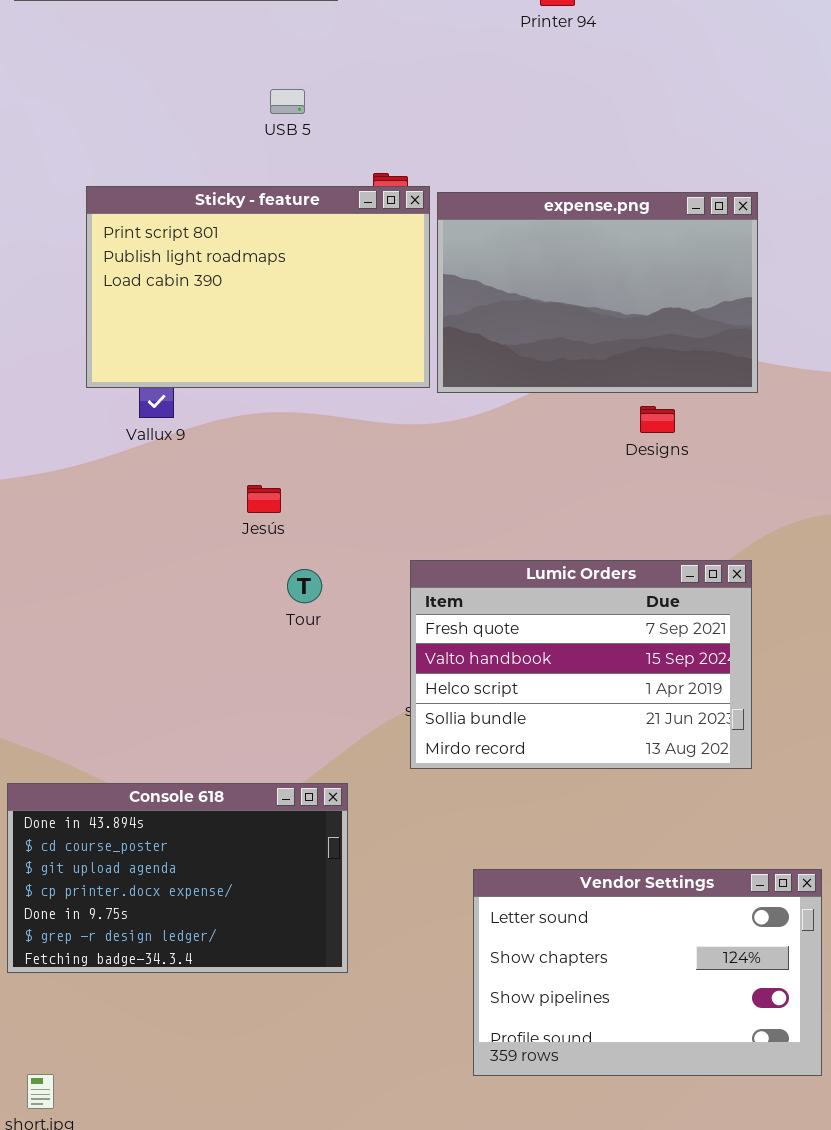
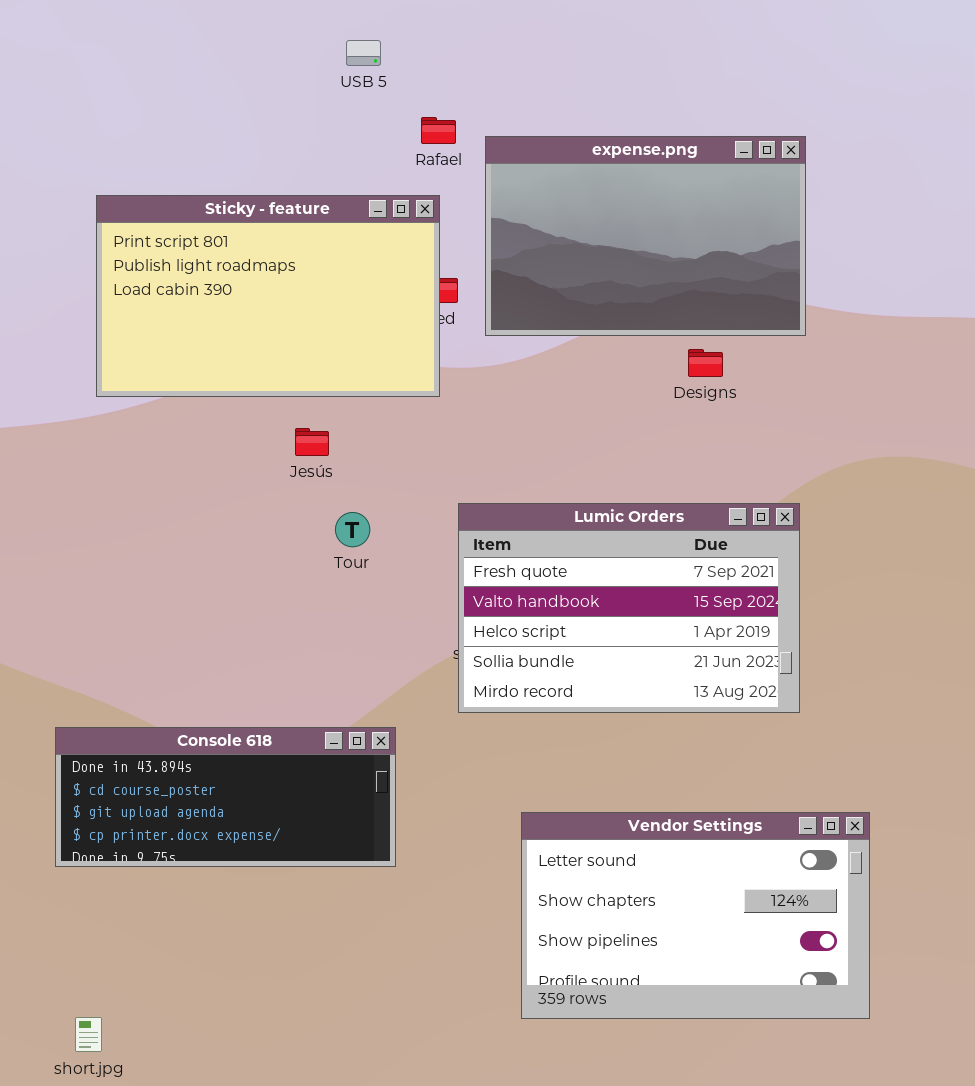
USB 5: [270,89,305,114] -> [346,40,381,66], moved
Sticky - feature: [86,186,430,388] -> [96,195,440,397], moved
Console 618: [7,783,348,973] -> [55,727,396,867], resized

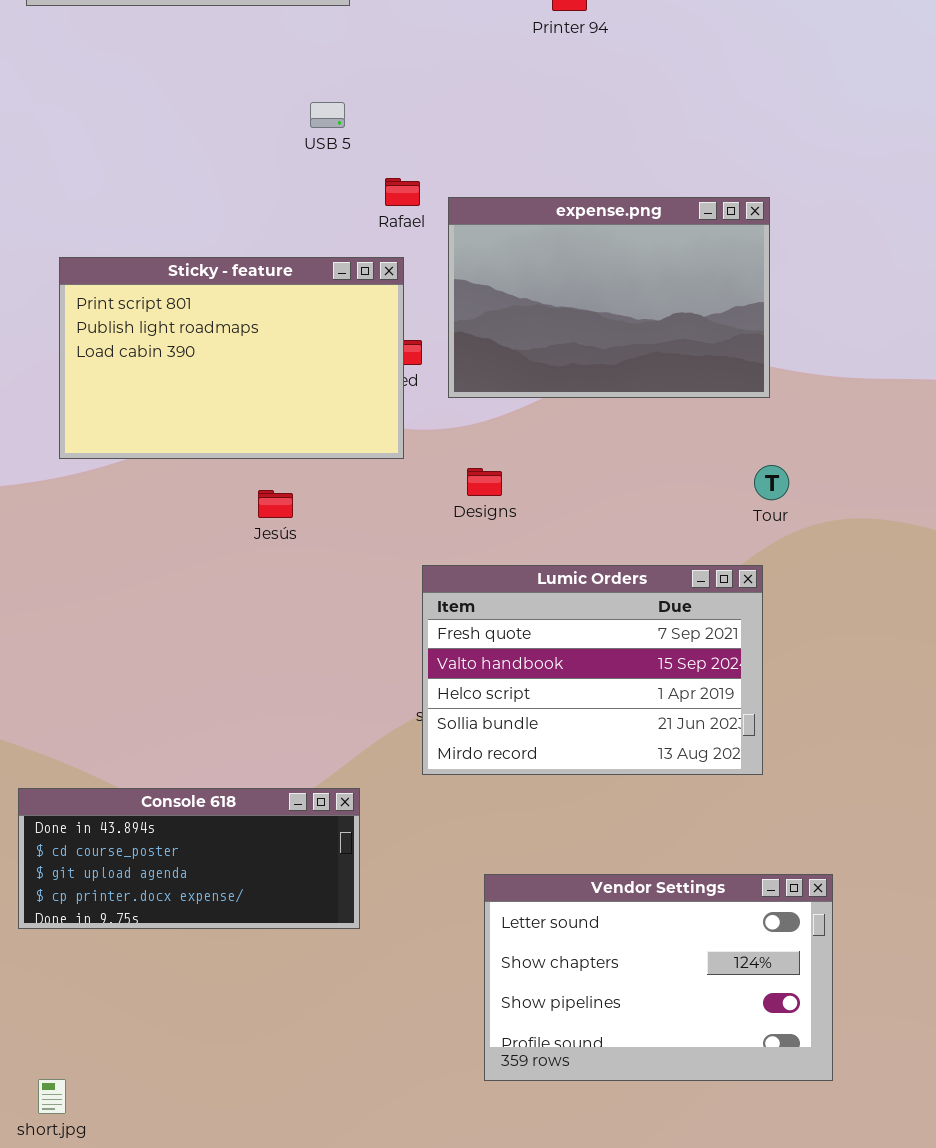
Designs: [688,349,723,377] -> [467,468,502,496], moved
Tour: [335,512,370,547] -> [754,465,789,500], moved

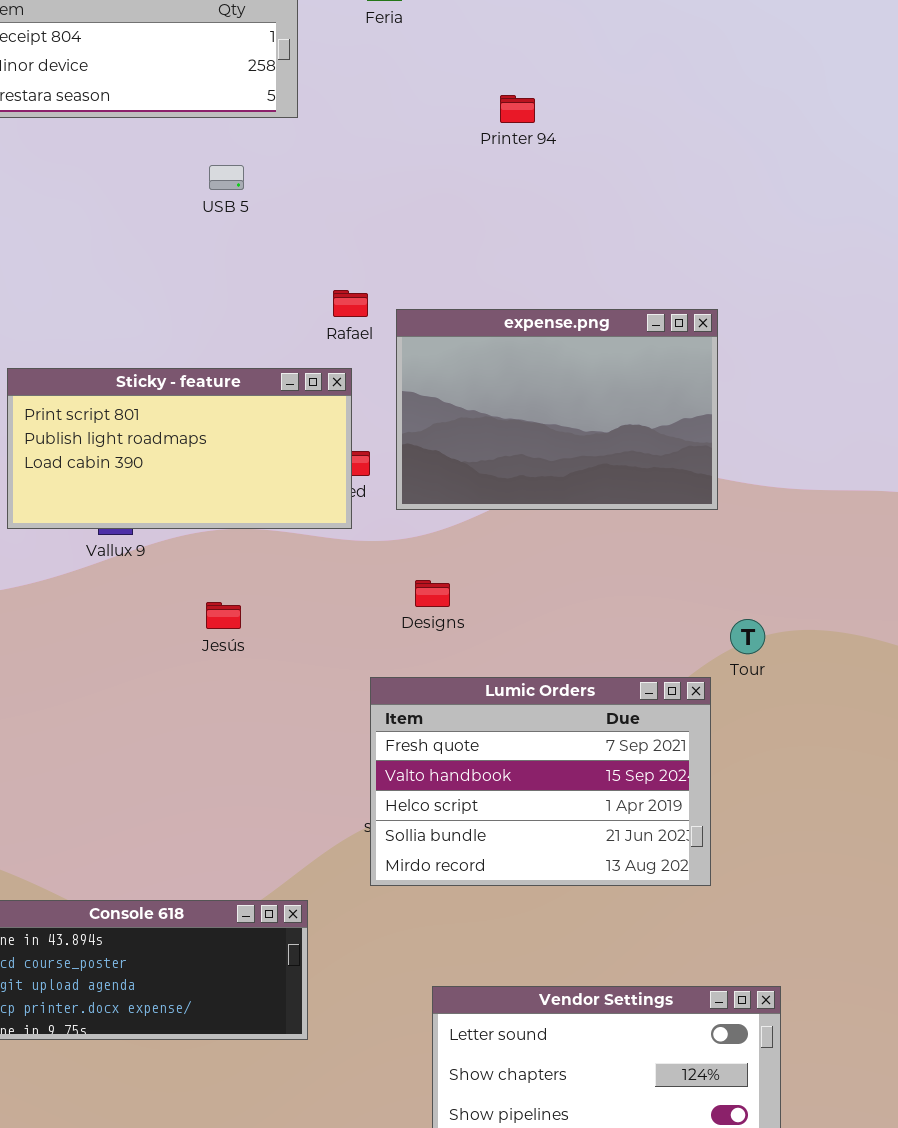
USB 5: [310,102,345,128] -> [209,165,244,190], moved
Sticky - feature: [59,257,404,459] -> [7,368,352,529], resized
Tour: [754,465,789,500] -> [730,619,765,654], moved

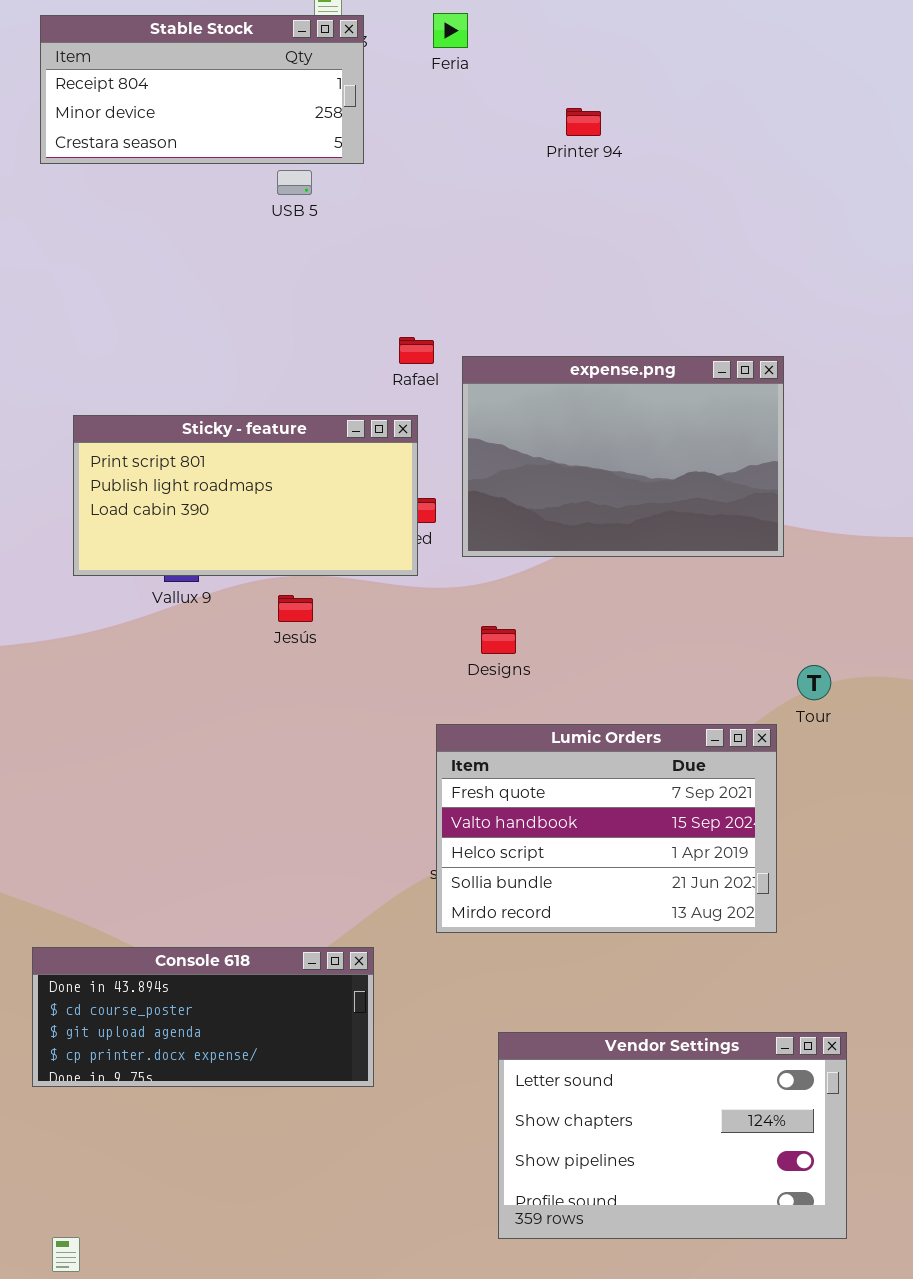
Printer 94: [500,95,535,123] -> [566,108,601,136], moved
USB 5: [209,165,244,190] -> [277,170,312,195], moved
Jesús: [206,602,241,629] -> [278,595,313,622], moved

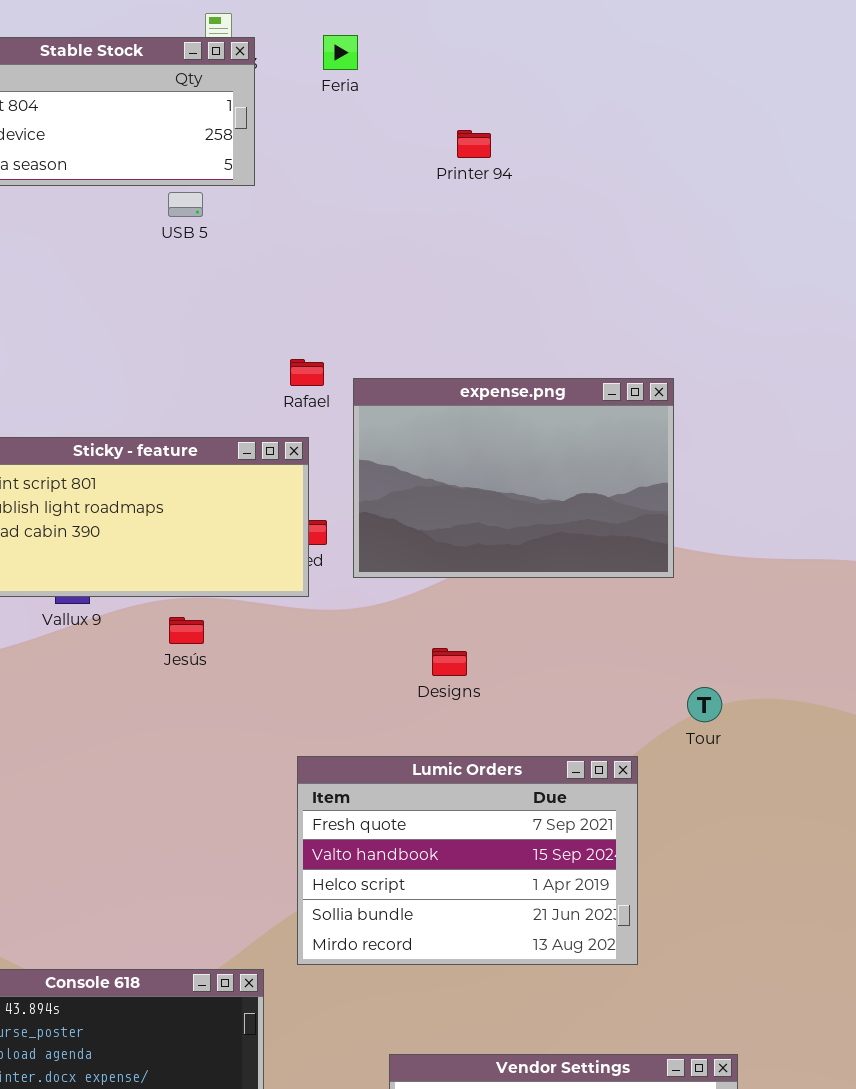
Designs: [481,626,516,654] -> [432,648,467,676], moved
Lumic Orders: [436,724,777,933] -> [297,756,638,965], moved

